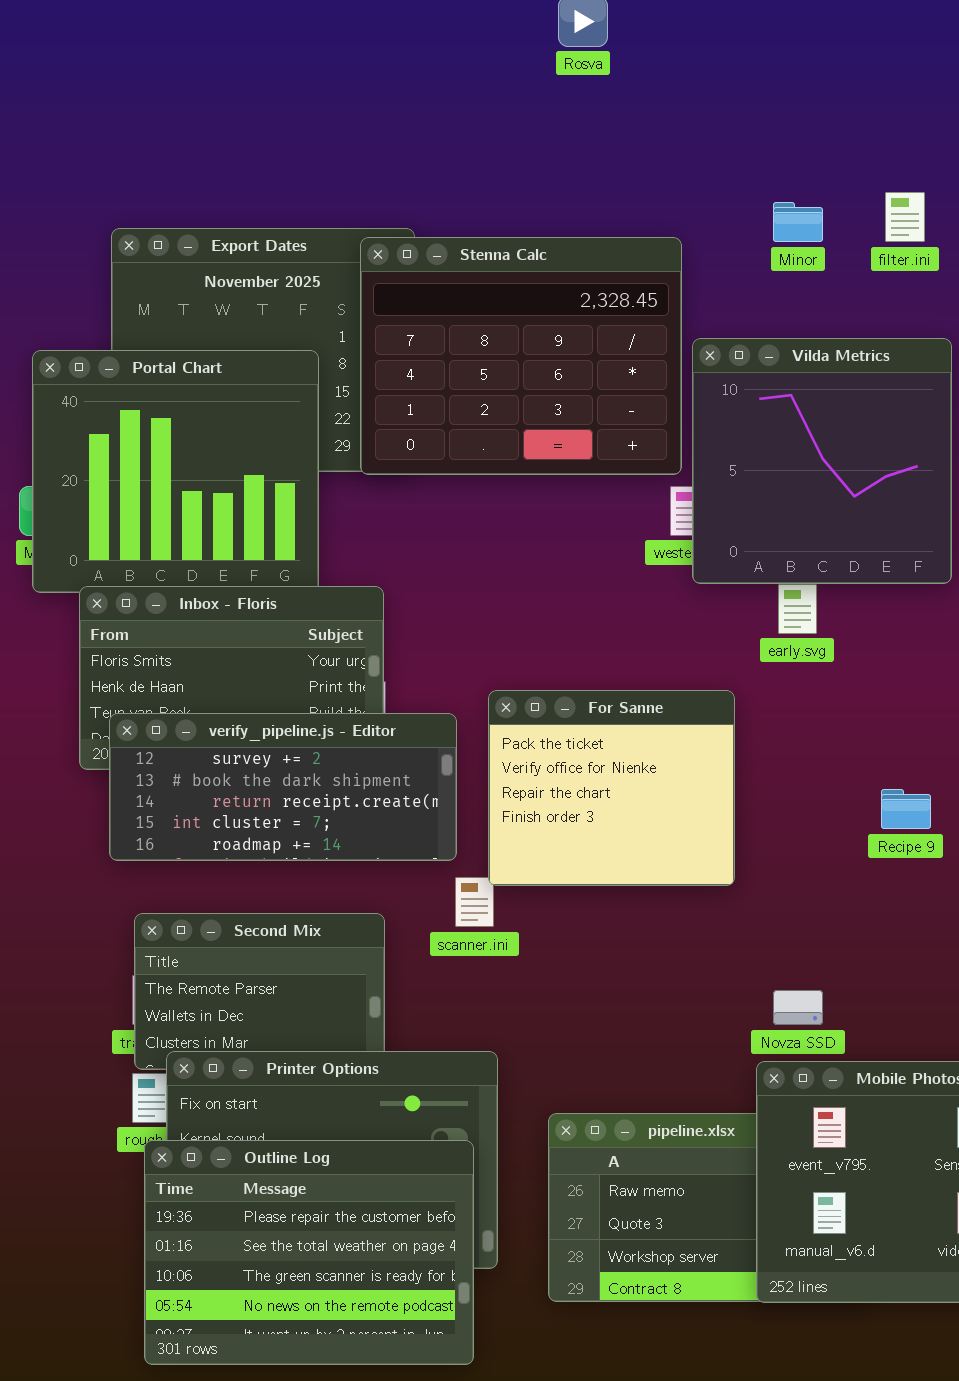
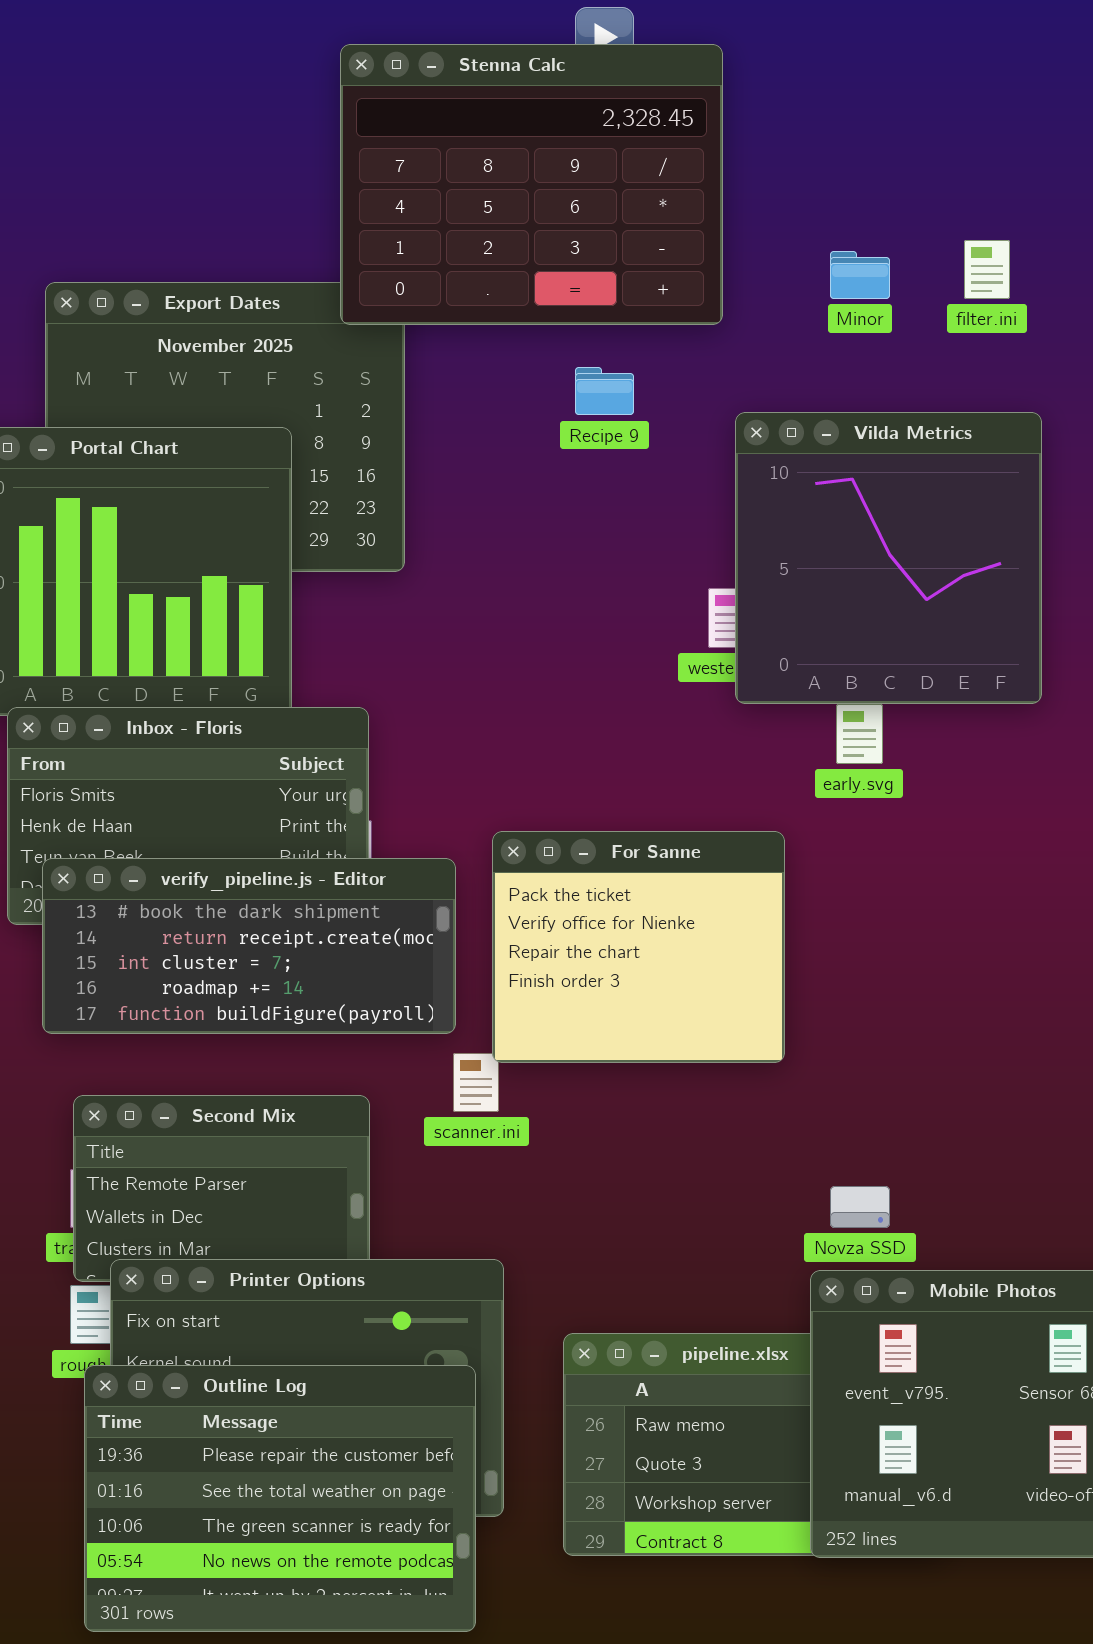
Stenna Calc: [360,237,682,475] -> [340,44,723,325], moved
verify_pipeline.js - Editor: [109,713,457,861] -> [42,858,456,1034], scrolled down 1 row
Recipe 9: [881,789,931,829] -> [575,367,634,415], moved

